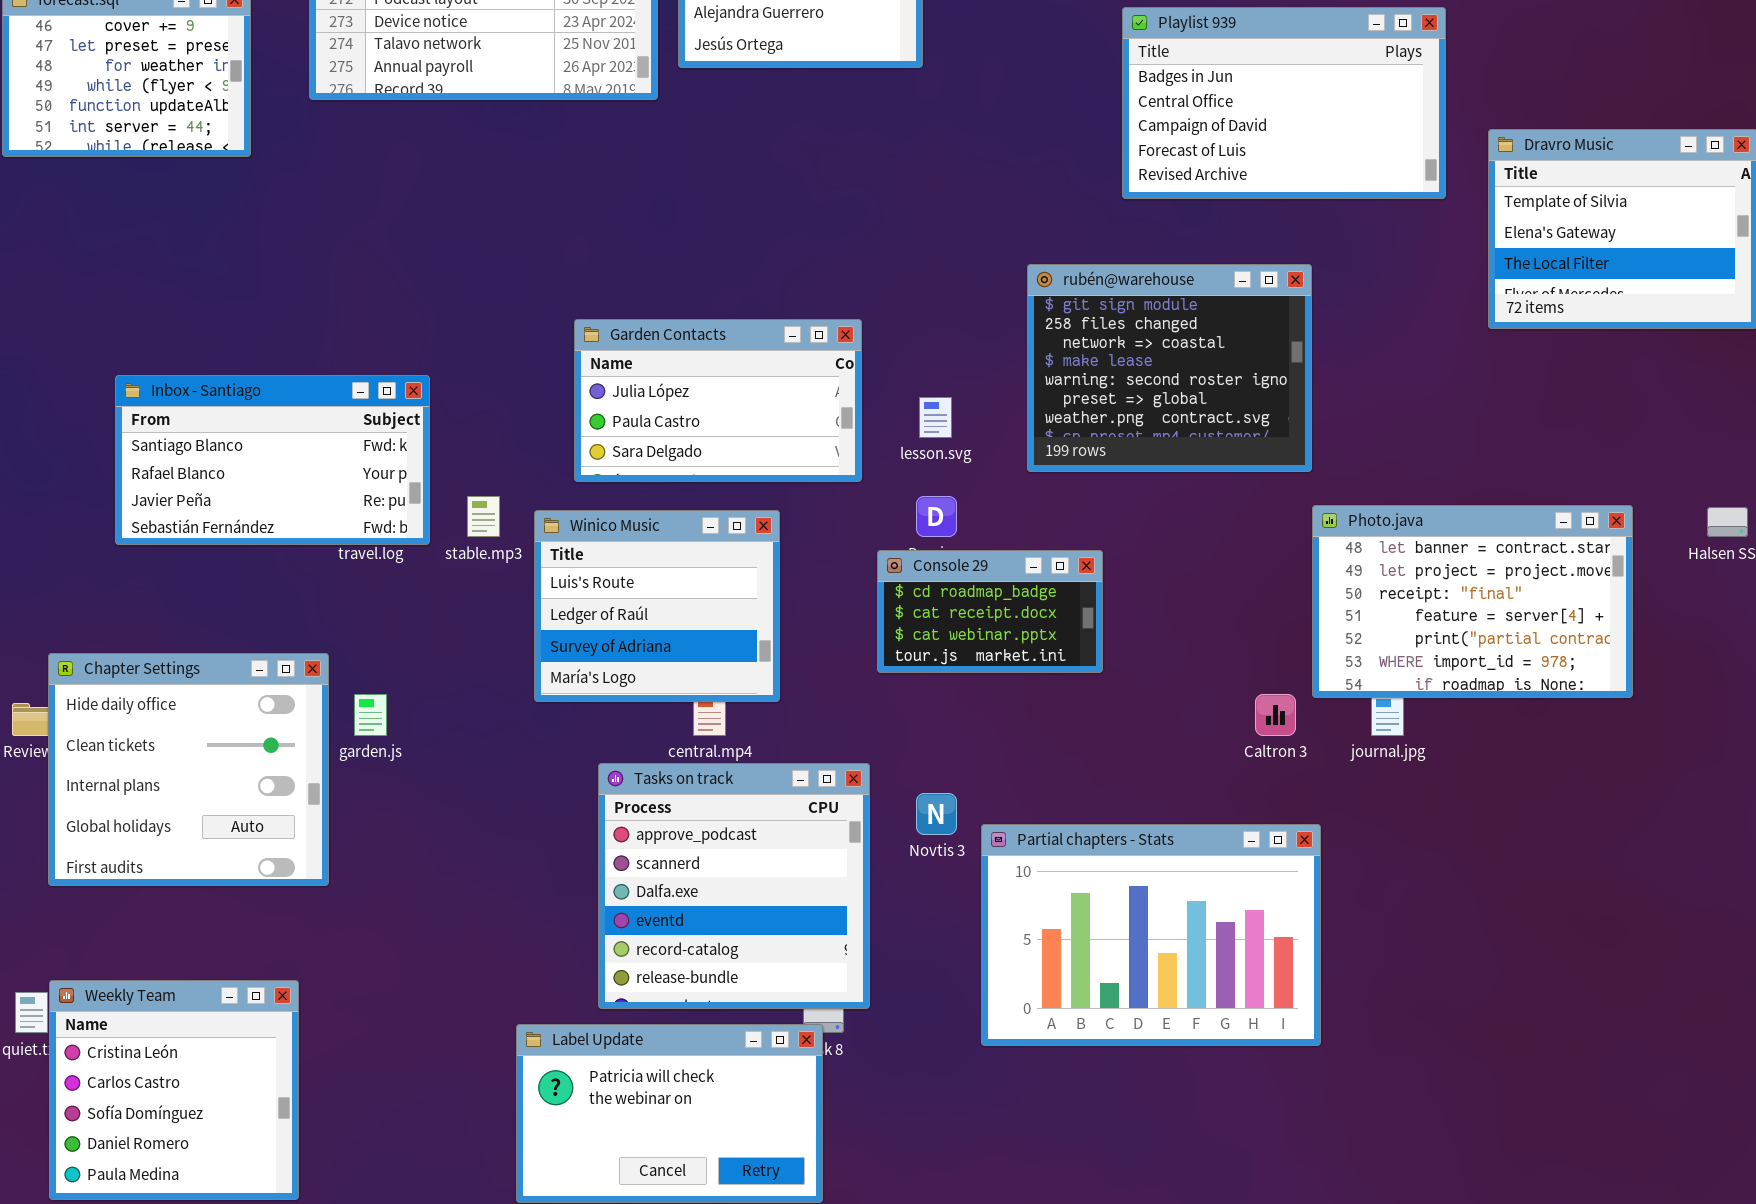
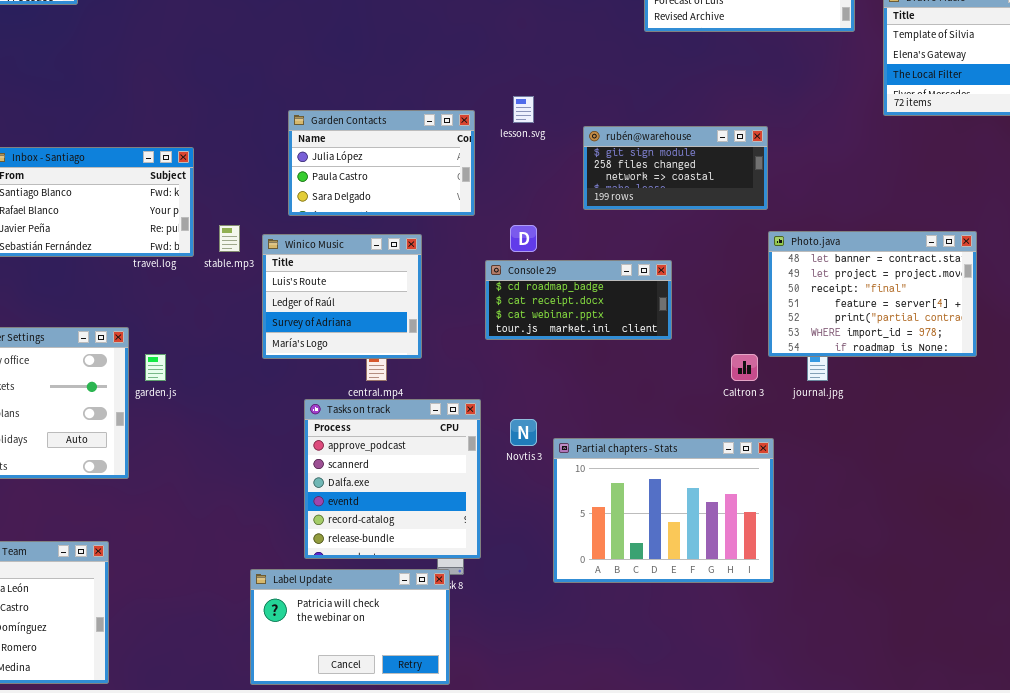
rubén@warehouse: [1027,264,1312,472] -> [583,126,768,210], resized
lesson.svg: [919,397,952,438] -> [513,96,534,123], moved
Console 29: [877,550,1103,673] -> [485,260,672,340], resized

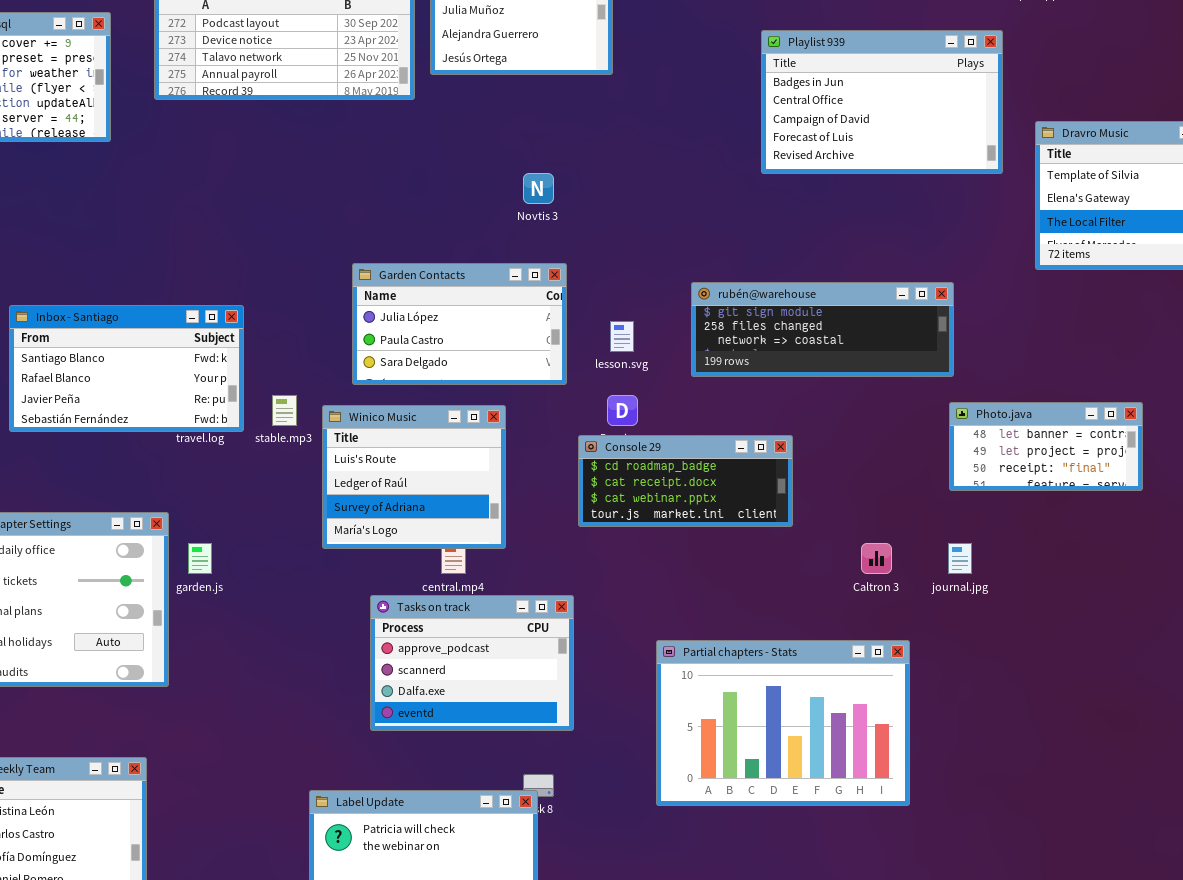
lesson.svg: [513,96,534,123] -> [610,321,634,352], moved
rubén@warehouse: [583,126,768,210] -> [691,282,954,377], resized
Photo.java: [768,231,977,357] -> [949,402,1143,491], resized
Tasks on track: [304,399,481,559] -> [370,595,574,731], resized
Novtis 3: [510,419,537,446] -> [523,173,554,204], moved

